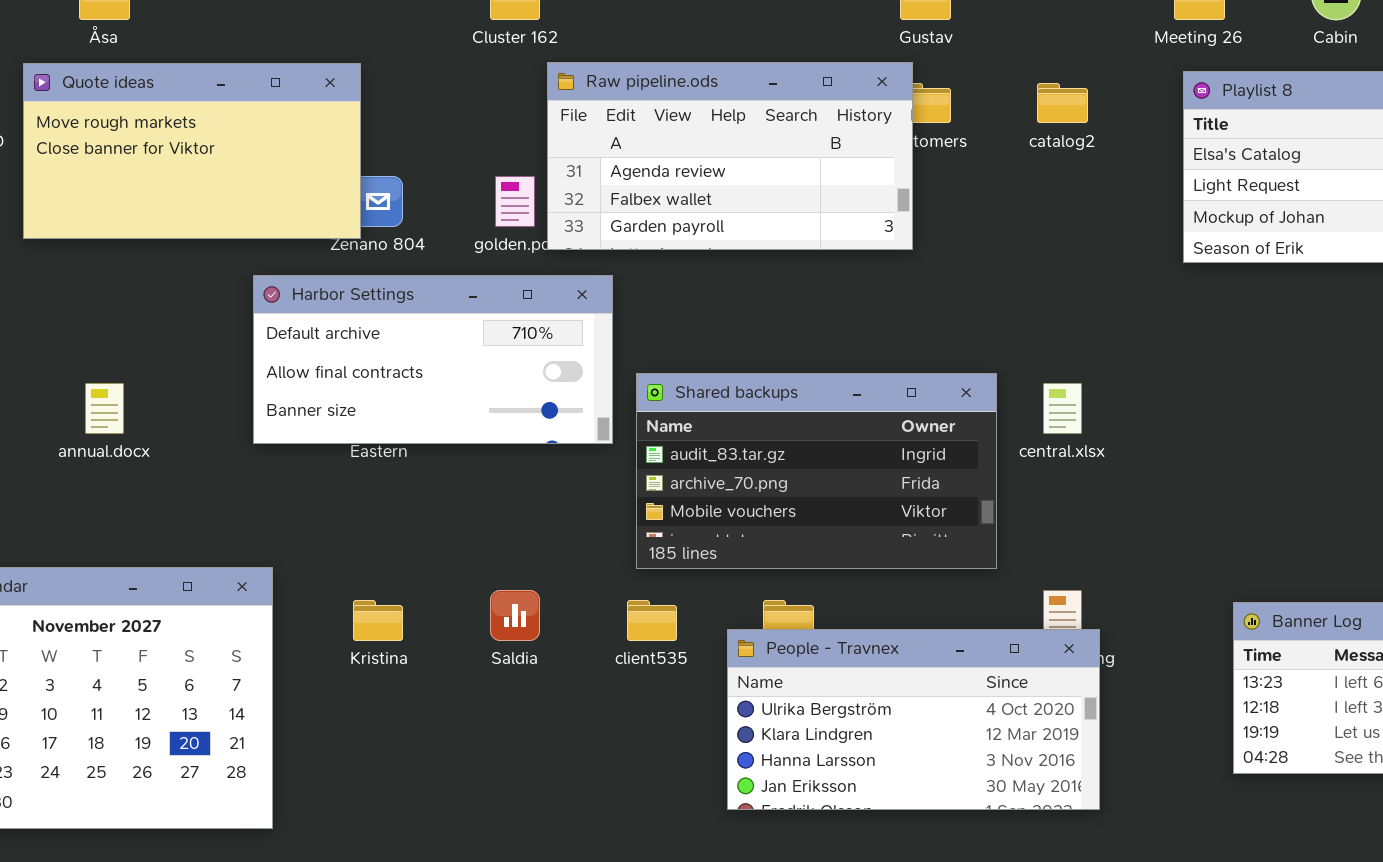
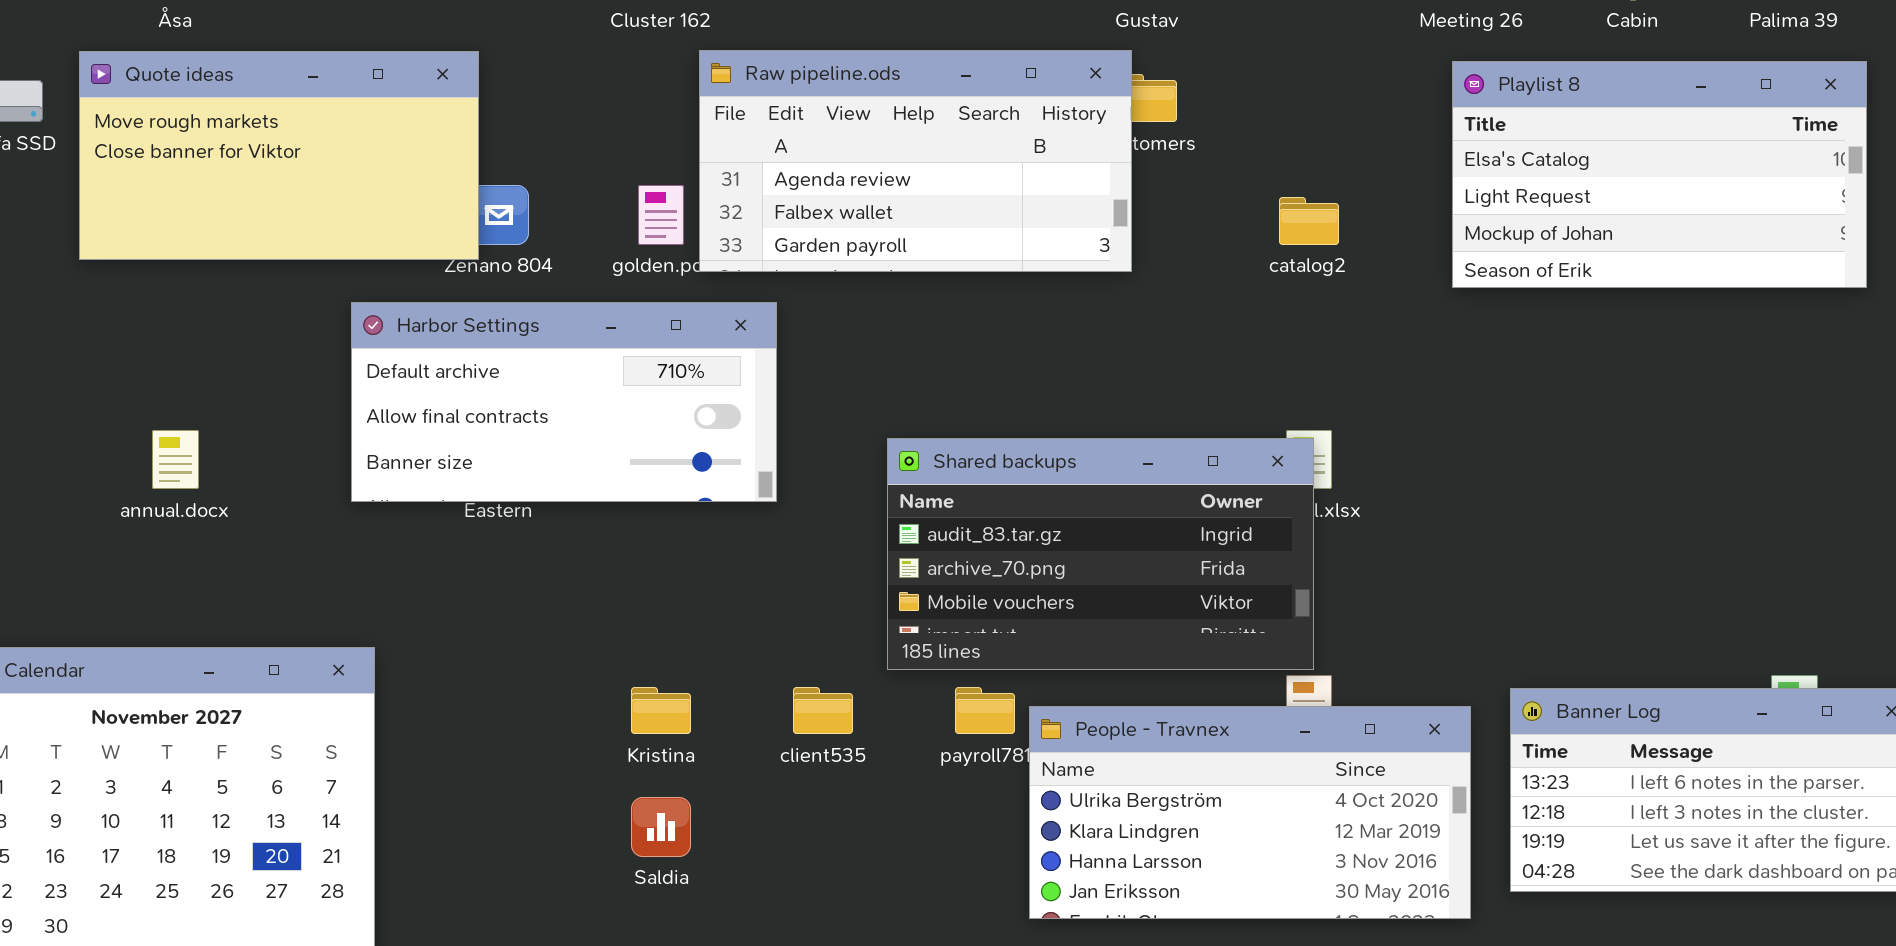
catalog2: [1037,83,1088,123] -> [1279,197,1339,245], moved
Shared backups: [636,373,997,569] -> [887,438,1314,670], moved
Saldia: [490,590,540,641] -> [631,797,691,857], moved
Kristina: [353,600,403,641] -> [631,687,691,734], moved
People - Travnex: [727,629,1100,810] -> [1029,706,1471,919], moved

